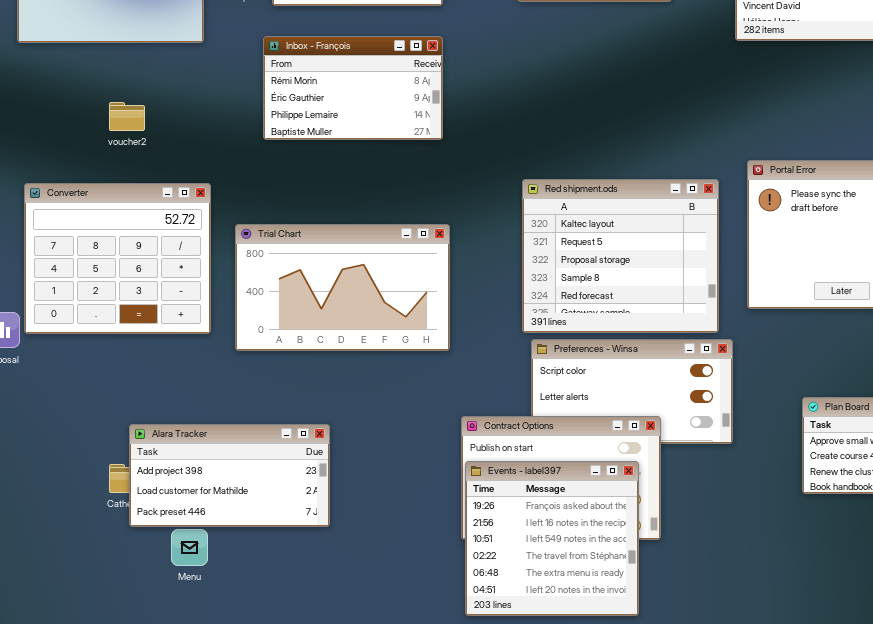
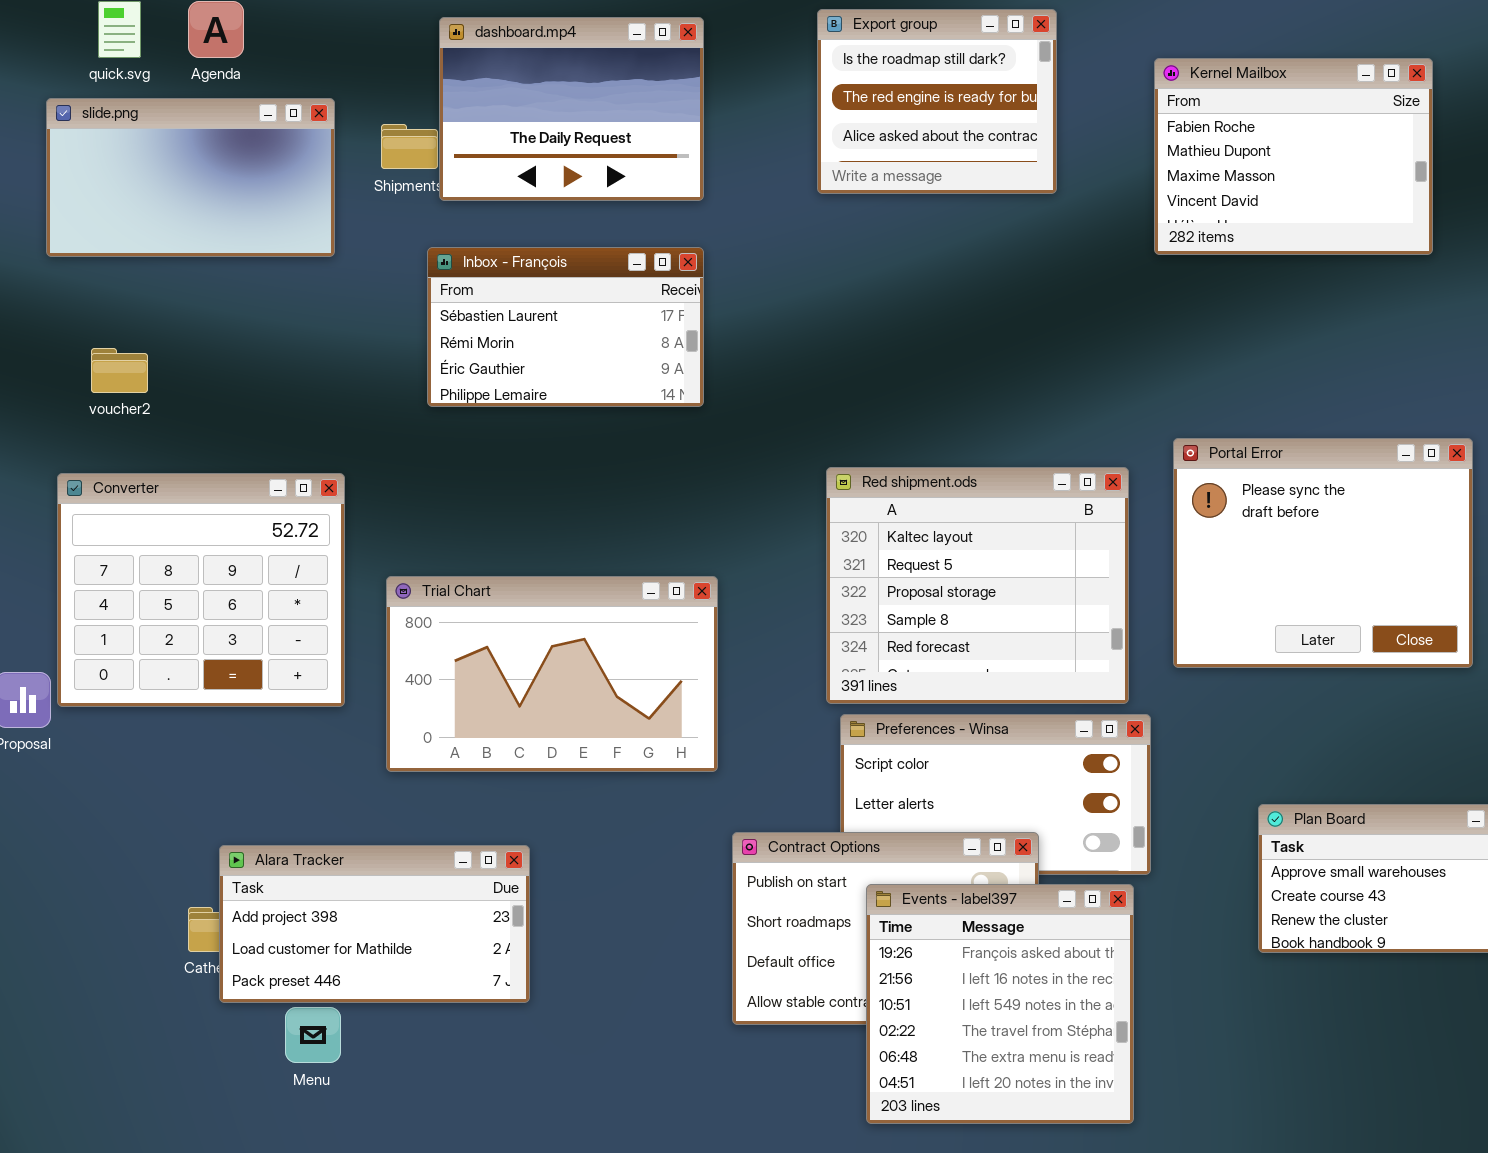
Inbox - François: [263,36,443,140] -> [427,247,704,407], scrolled up 1 row
voucher2: [109,102,145,131] -> [91,348,148,393], moved
Trial Chart: [235,224,450,351] -> [386,576,718,772], moved
Events - label397: [465,461,639,616] -> [866,884,1134,1124], moved

